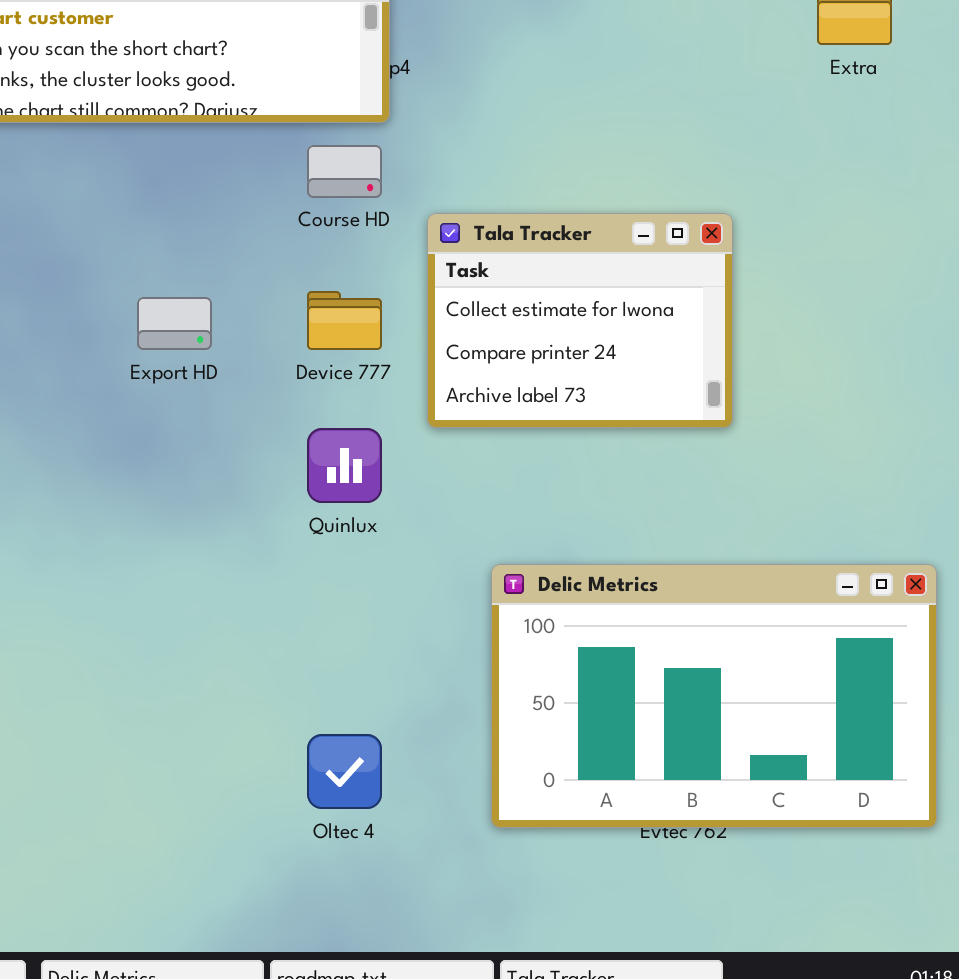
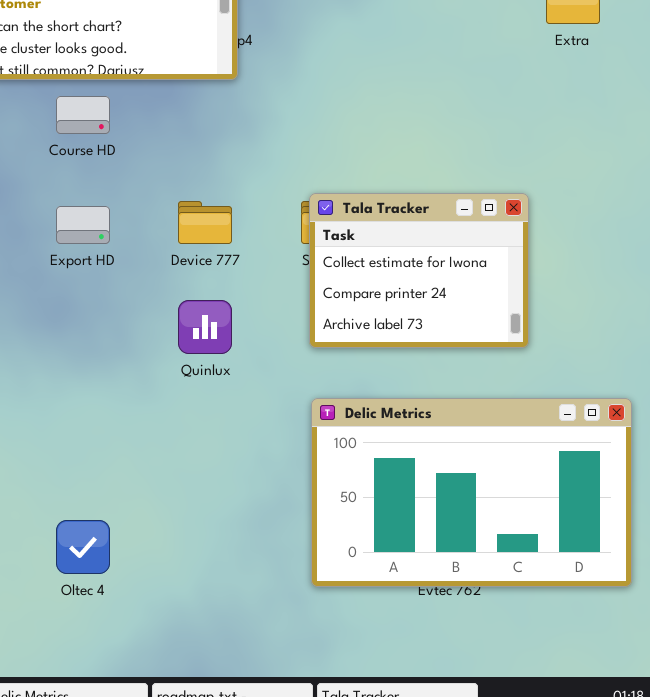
Course HD: [307,145,382,198] -> [56,96,110,134], moved
Tala Tracker: [427,213,733,428] -> [309,193,529,348], moved
Oltec 4: [307,734,382,809] -> [56,520,110,574], moved

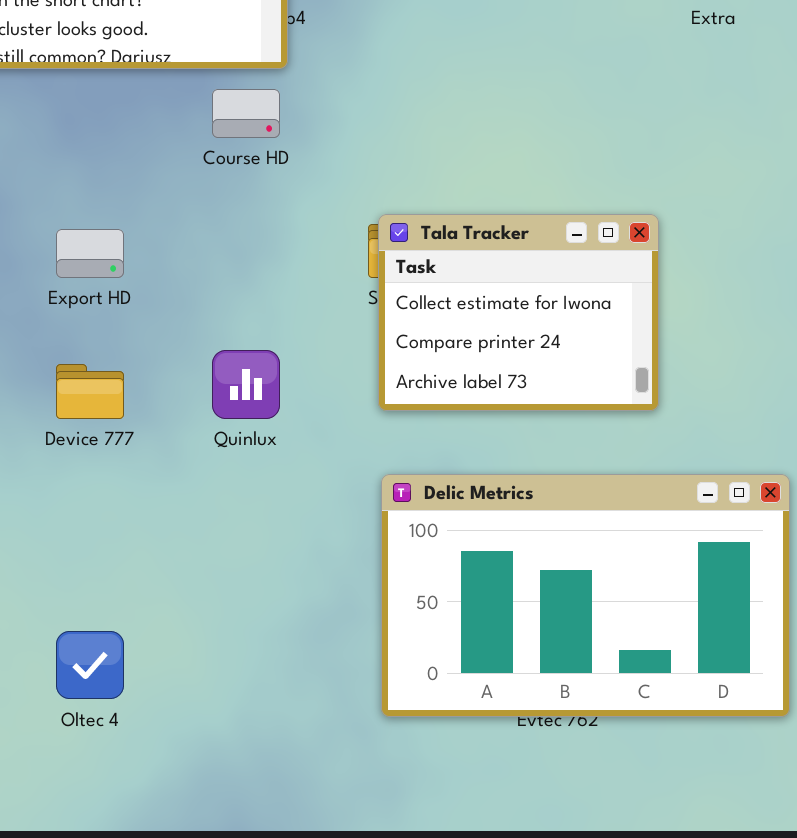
Course HD: [56,96,110,134] -> [212,89,280,138], moved
Device 777: [178,201,232,244] -> [56,364,124,419], moved

